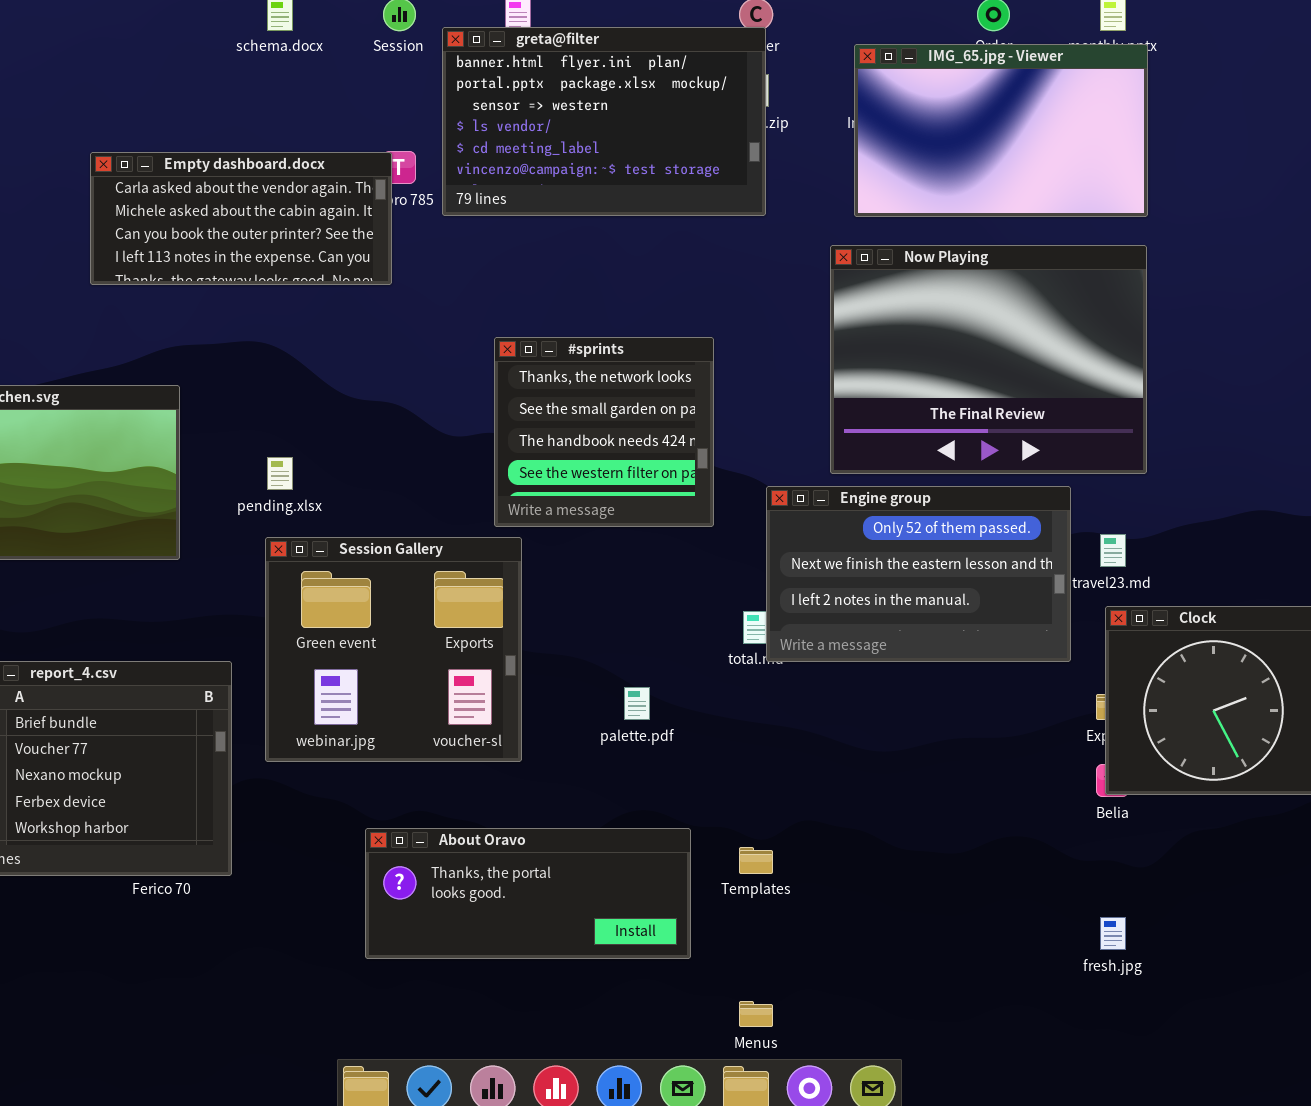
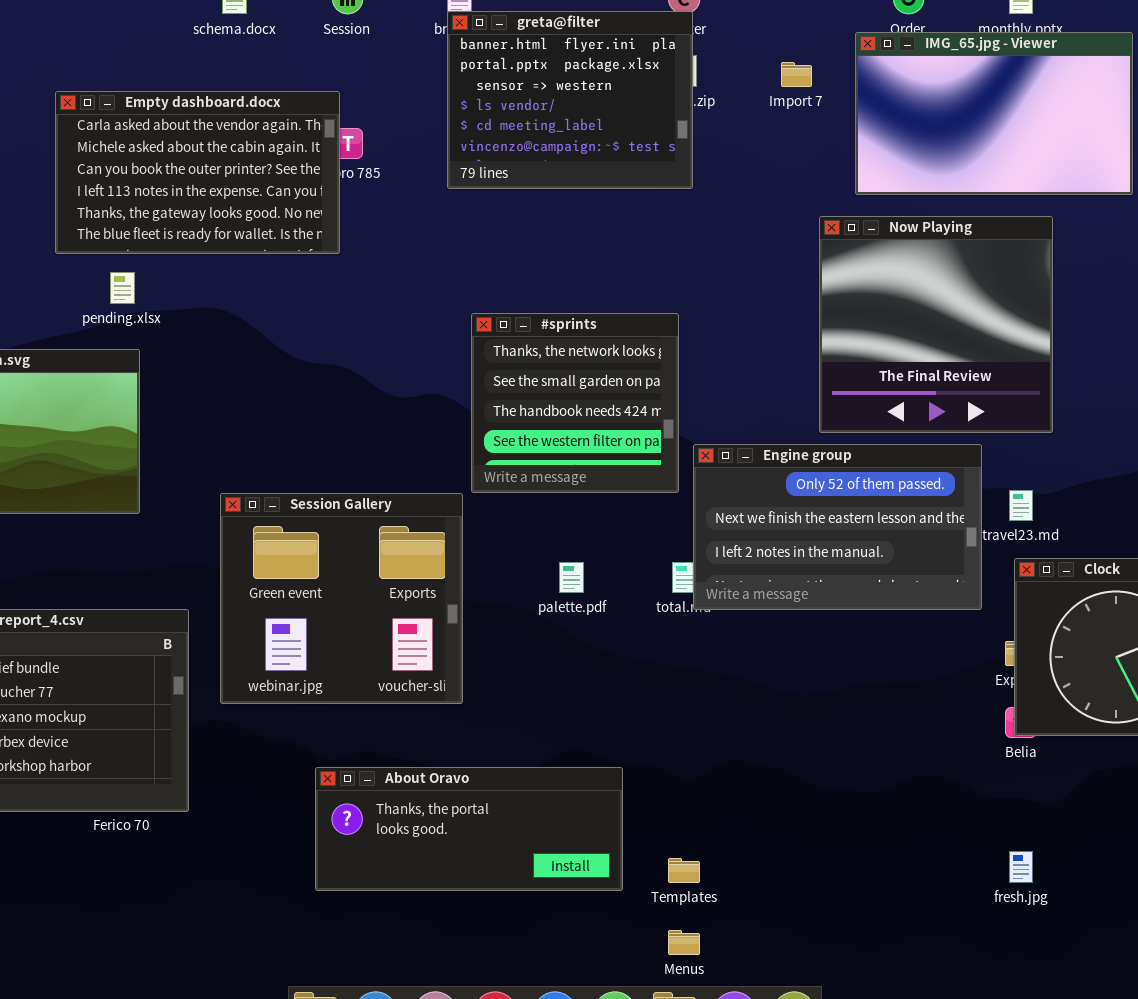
greta@filter: [442,27,766,216] -> [447,11,693,189], resized
IMG_65.jpg - Viewer: [854,44,1148,217] -> [855,32,1133,195], moved
Empty dashboard.docx: [90,152,392,285] -> [55,91,340,254], resized
Now Playing: [830,245,1147,474] -> [819,216,1053,433], resized
#sprints: [494,337,714,527] -> [471,313,679,493], moved
pending.xlsx: [267,457,293,490] -> [110,272,135,304], moved
palette.pdf: [624,687,650,720] -> [559,562,584,593], moved
Templates: [739,847,773,874] -> [668,858,700,883], moved

